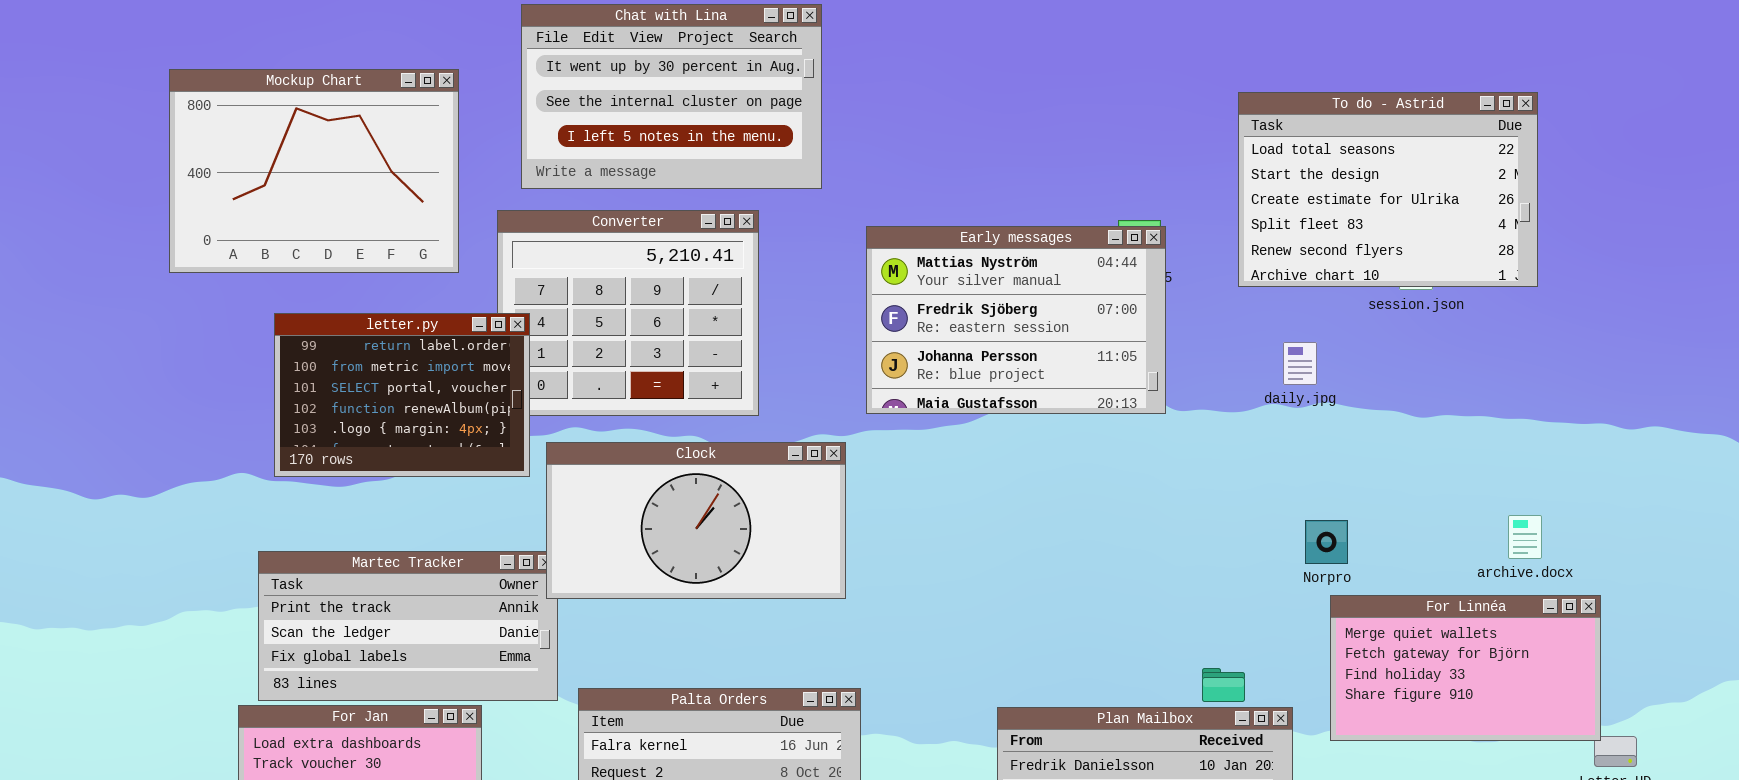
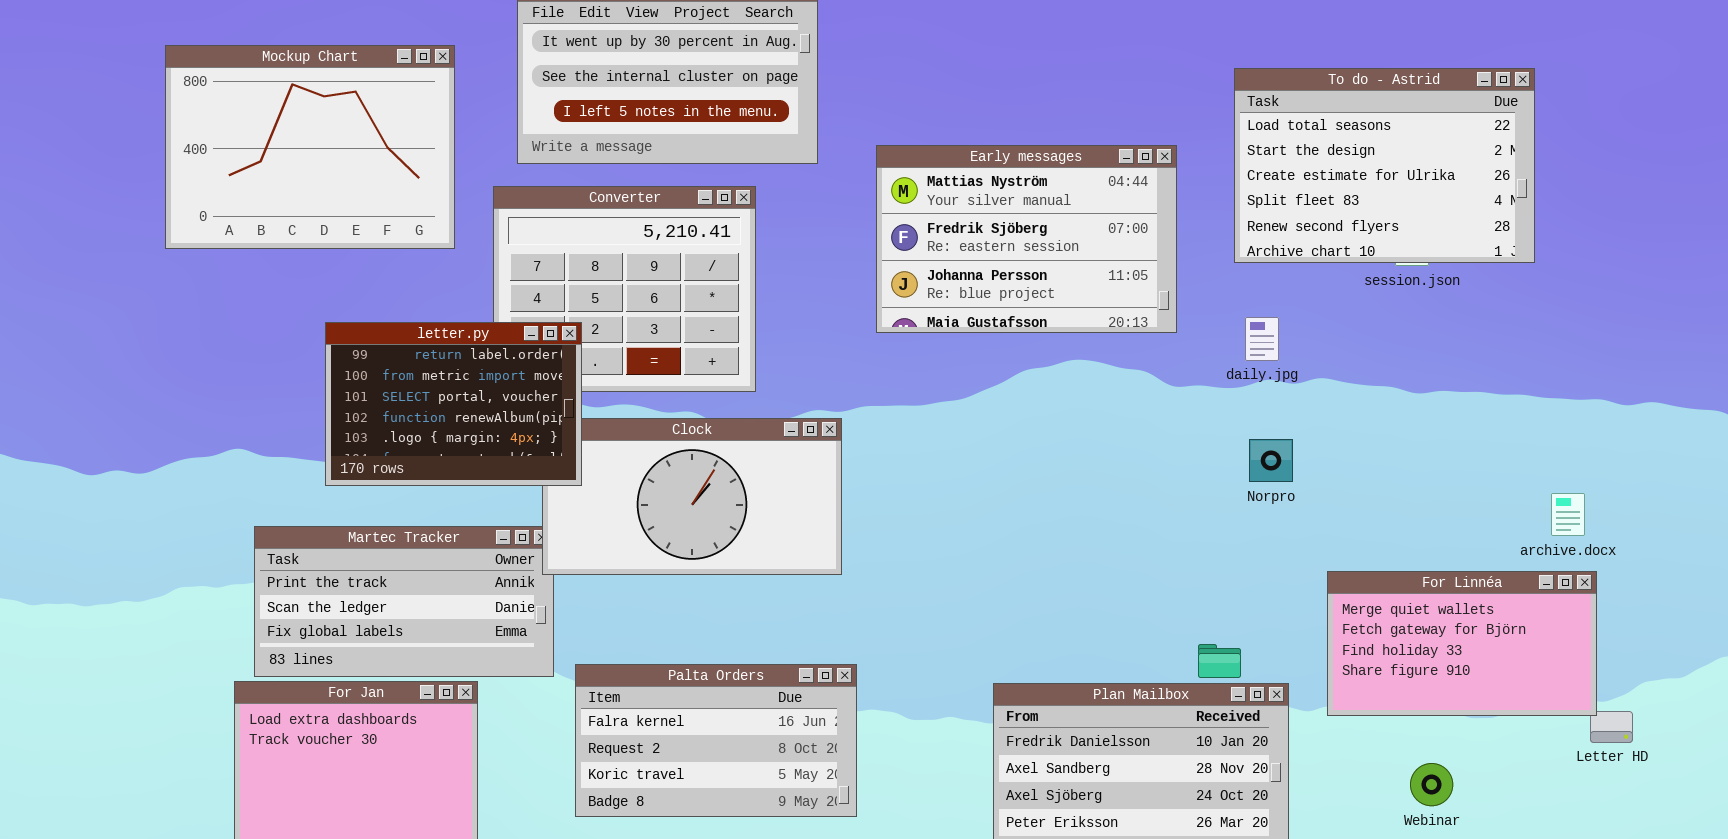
Early messages: [866,226,1166,414] -> [876,145,1177,333], moved
letter.py: [274,313,530,477] -> [325,322,582,486], moved
daily.jpg: [1283,342,1317,385] -> [1245,317,1279,361], moved
archive.docx: [1508,515,1542,559] -> [1551,493,1585,536], moved
Norpro: [1305,520,1348,564] -> [1249,439,1293,482], moved

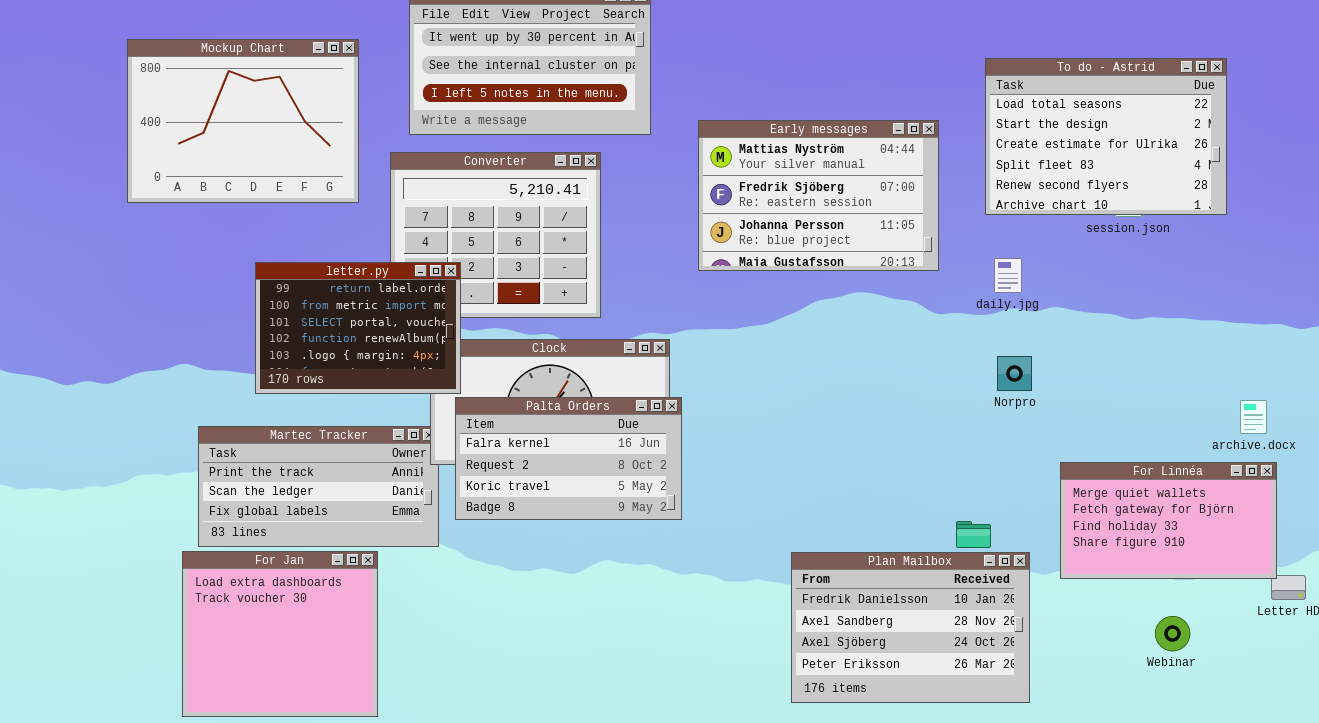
Palta Orders: [575,664,857,817] -> [455,397,682,520], moved
Webinar: [1410,763,1453,806] -> [1155,616,1190,651], moved

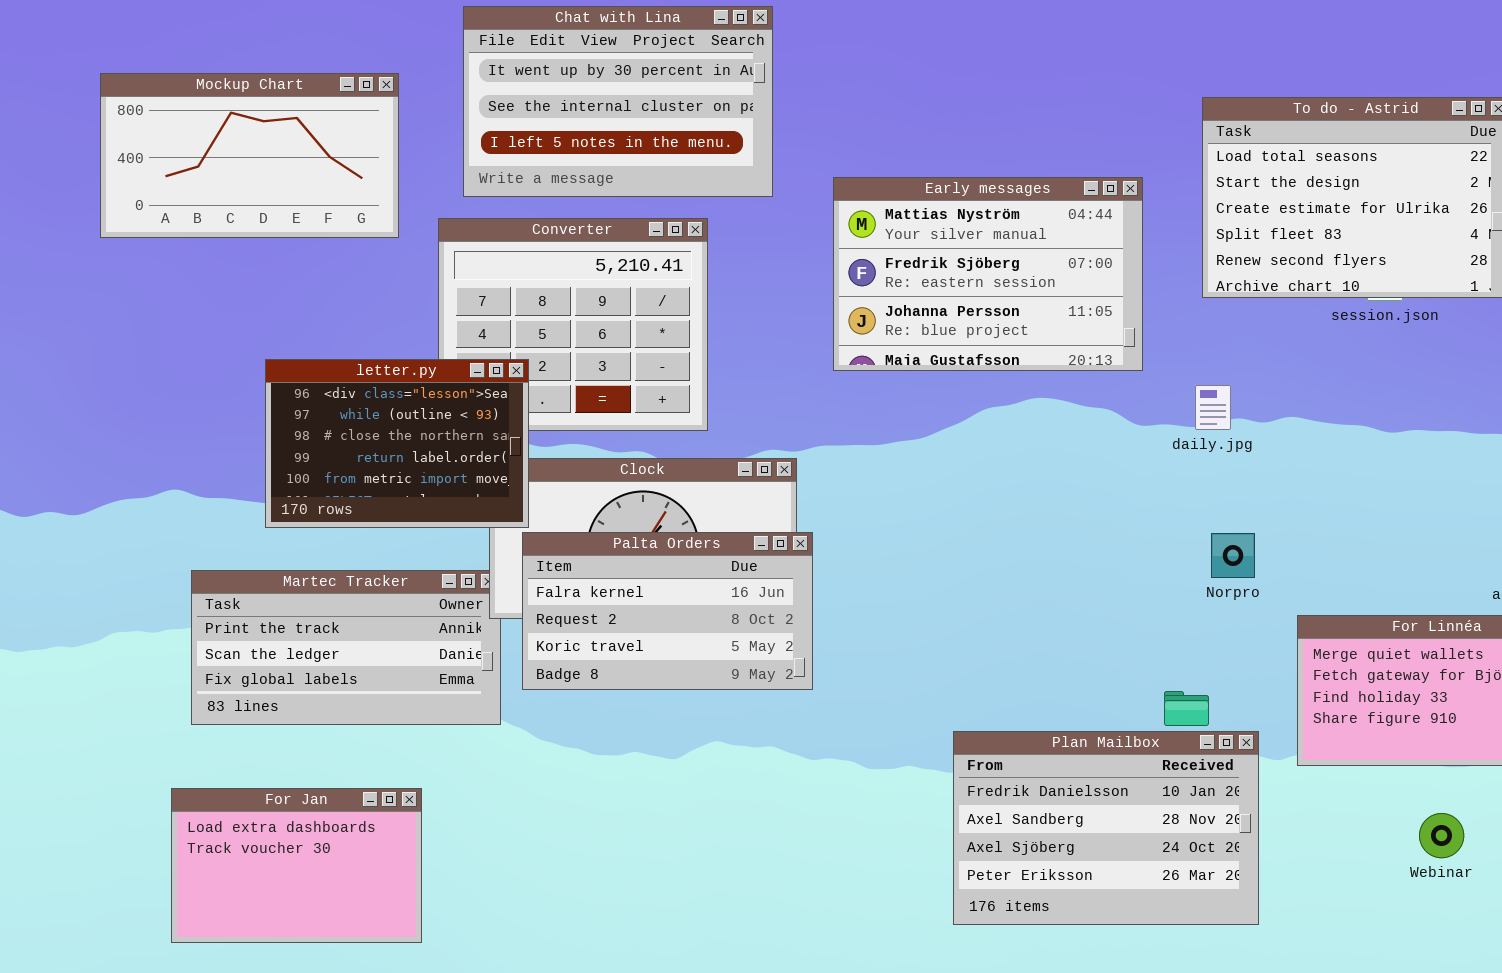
Mockup Chart: [127,39,359,203] -> [100,73,399,238], resized
daily.jpg: [994,258,1022,293] -> [1195,385,1231,430], moved
letter.py: [255,262,461,394] -> [265,359,529,528], scrolled up 3 rows
Norpro: [997,356,1032,391] -> [1211,533,1255,578], moved
For Jan: [182,551,378,717] -> [171,788,422,943], resized

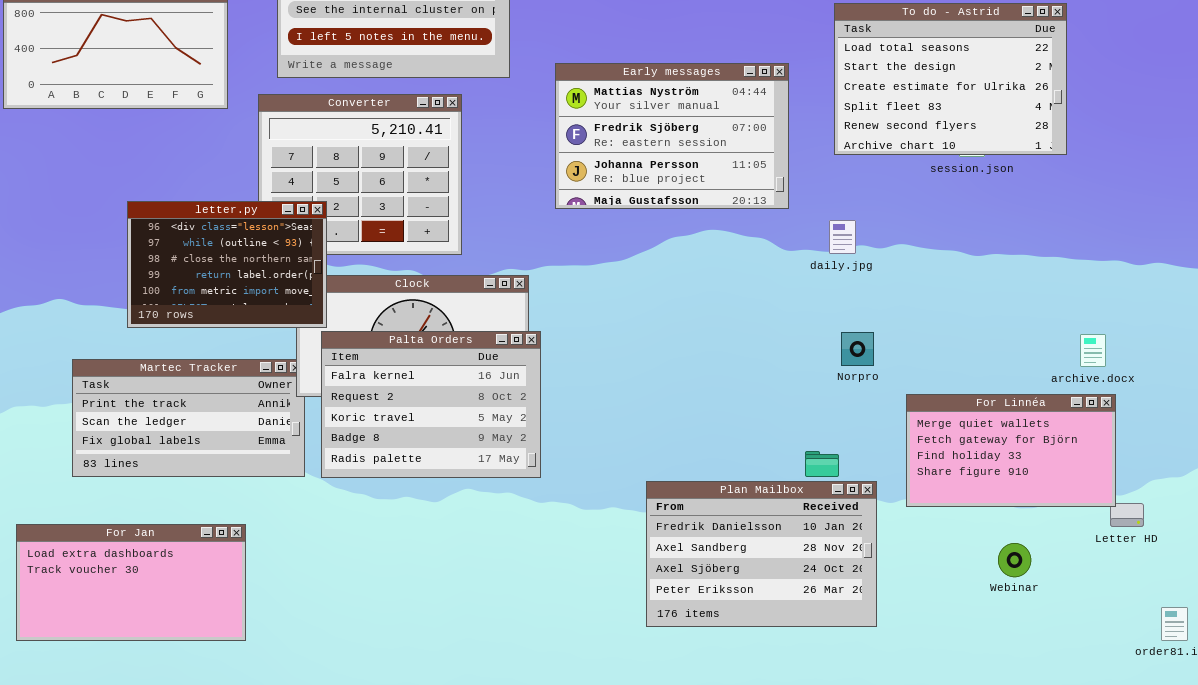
Palta Orders: [522,532,813,690] -> [321,331,541,478], resized
For Jan: [171,788,422,943] -> [16,524,246,641], resized

